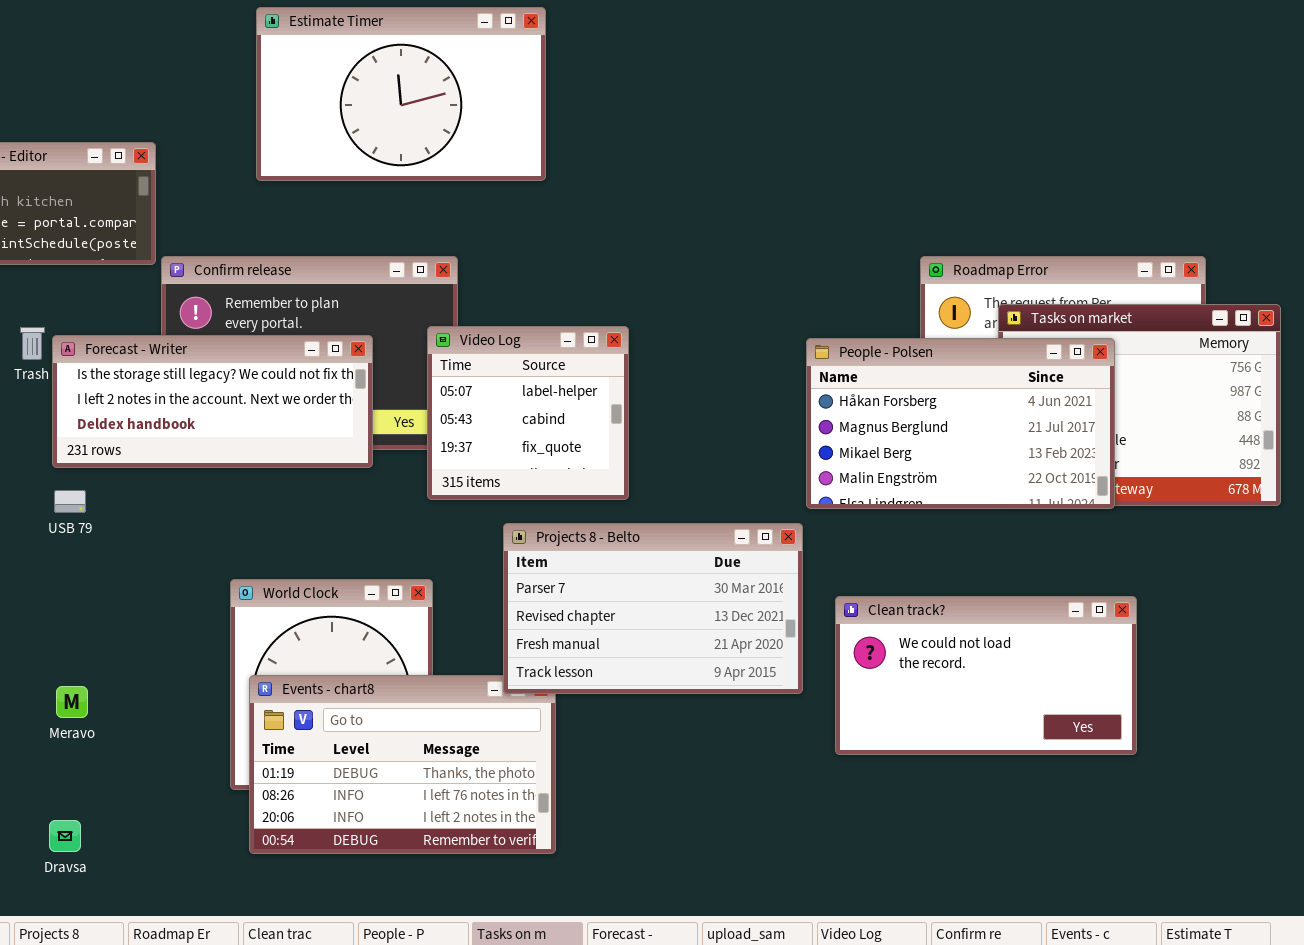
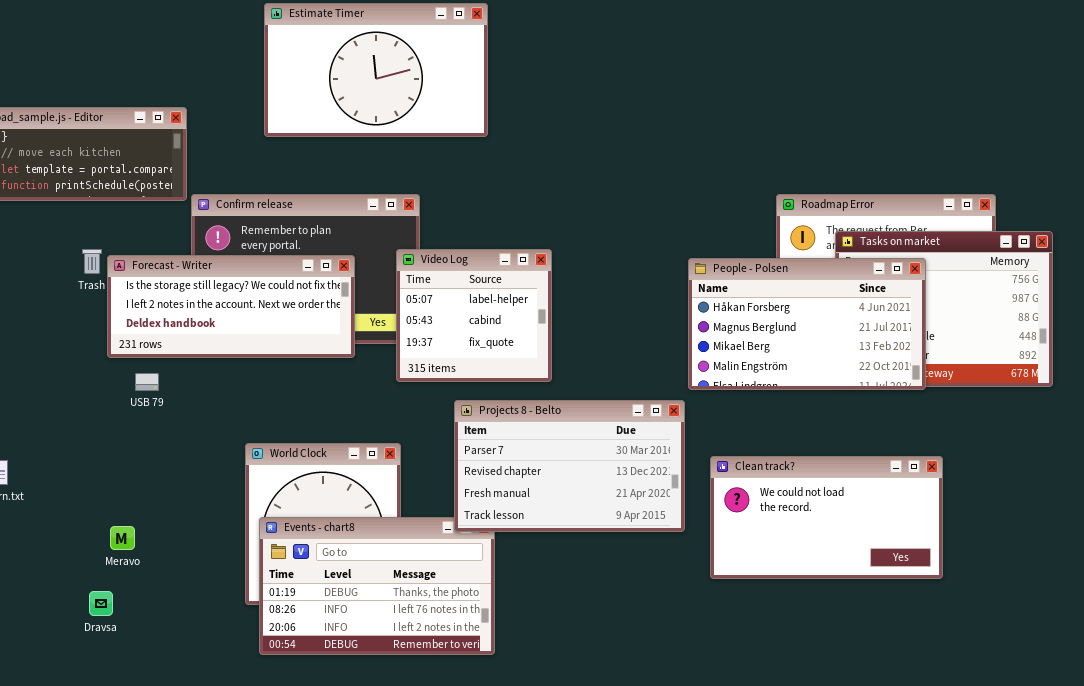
USB 79: [54,490,86,513] -> [135,373,159,391], moved
Dravsa: [49,820,81,852] -> [89,591,113,616], moved

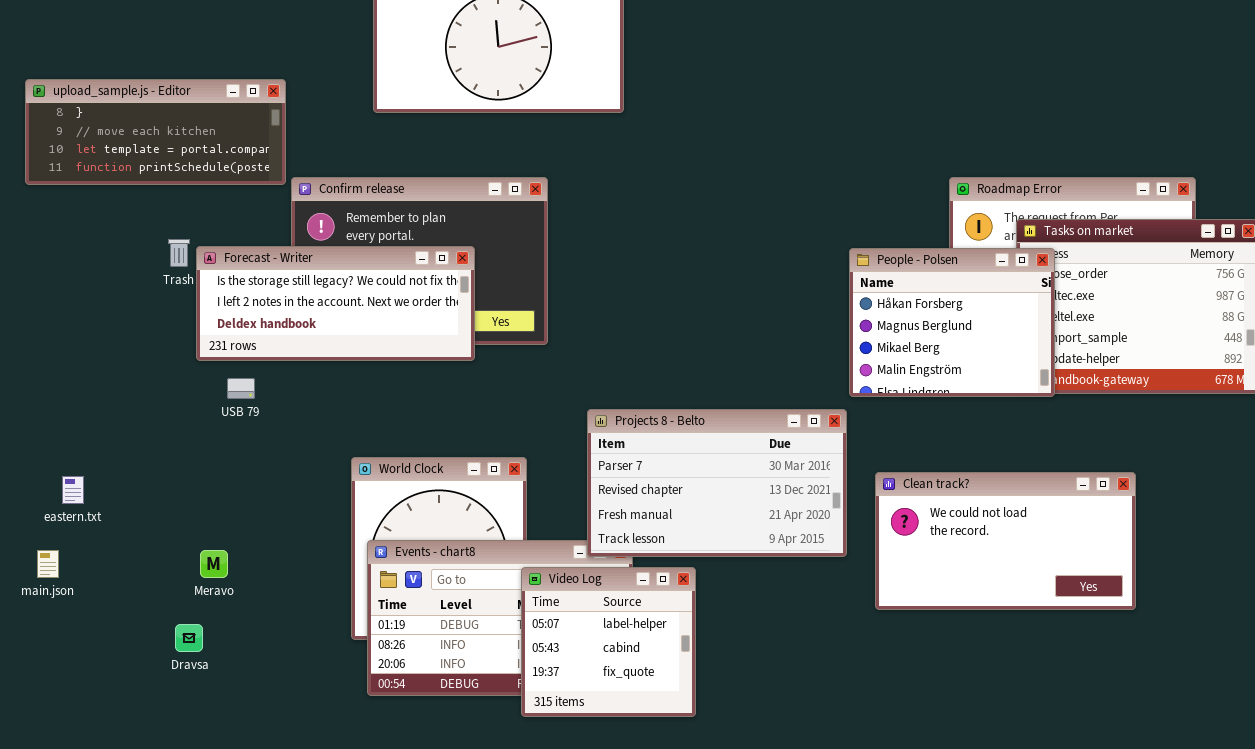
Video Log: [396,249,552,382] -> [521,567,696,717], moved
People - Polsen: [688,258,926,390] -> [849,248,1055,397], resized

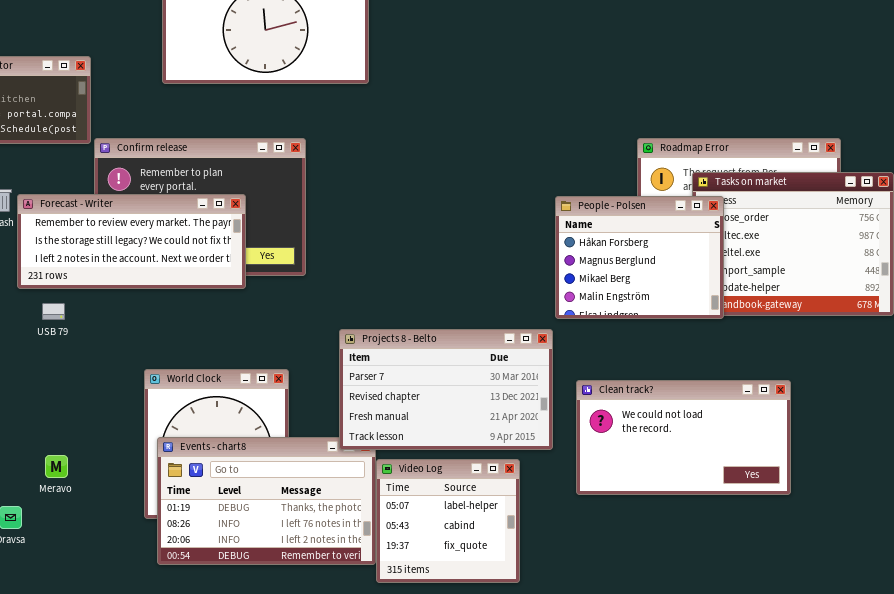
Forecast - Writer: [196,246,475,361] -> [17,194,246,289], scrolled up 1 row
Meravo: [200,550,228,578] -> [45,455,68,478], moved
Video Log: [521,567,696,717] -> [376,459,520,583], moved

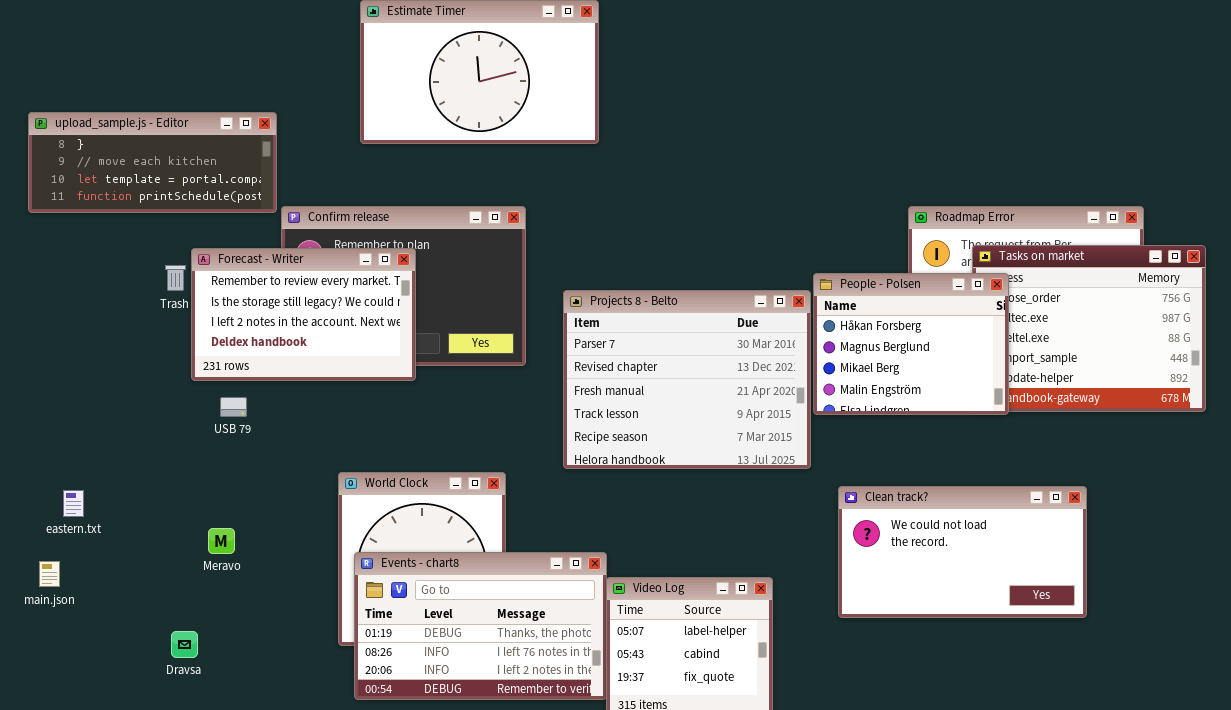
Forecast - Writer: [17,194,246,289] -> [191,248,416,381], resized
Projects 8 - Belto: [339,329,553,450] -> [563,290,811,469], moved, resized
Meravo: [45,455,68,478] -> [208,528,235,554], moved

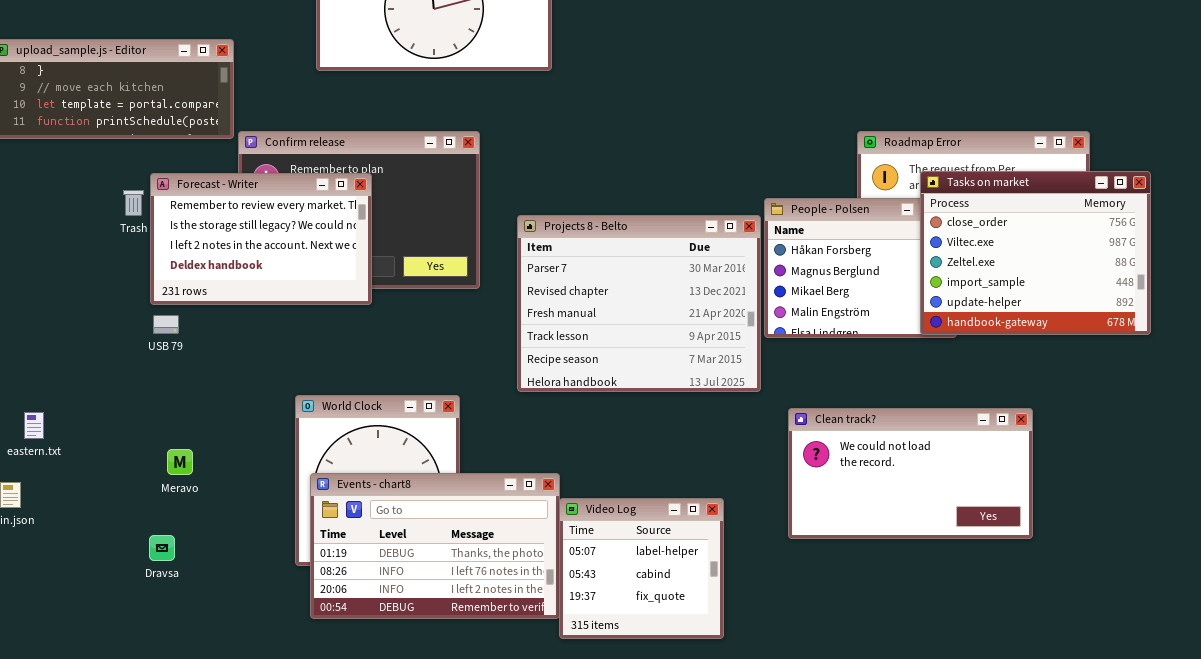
Tasks on market: [972,245,1206,412] -> [920,171,1151,335], raised
USB 79: [220,397,247,417] -> [153,315,179,334], moved
Dravsa: [171,631,198,658] -> [149,535,175,561], moved

